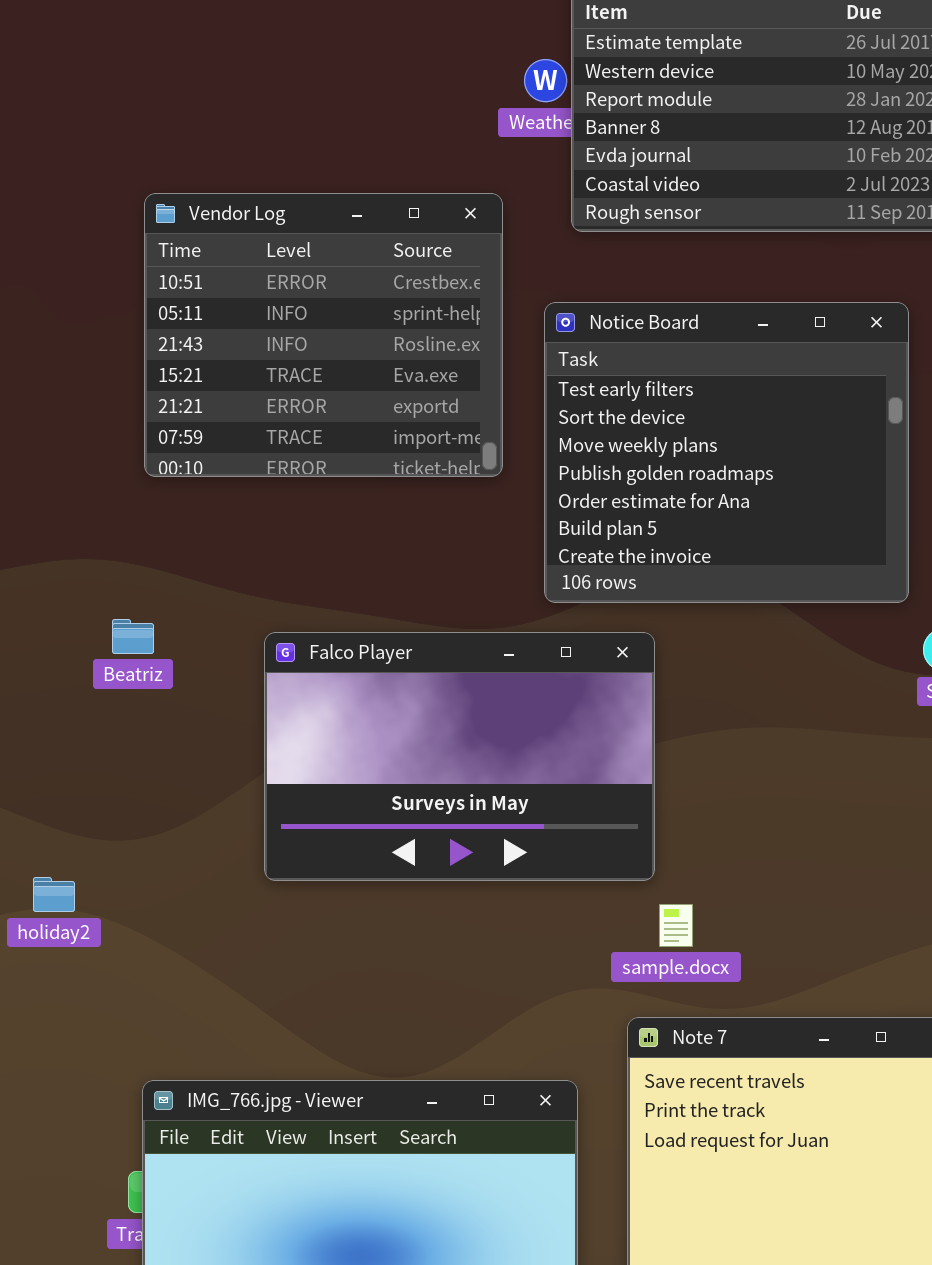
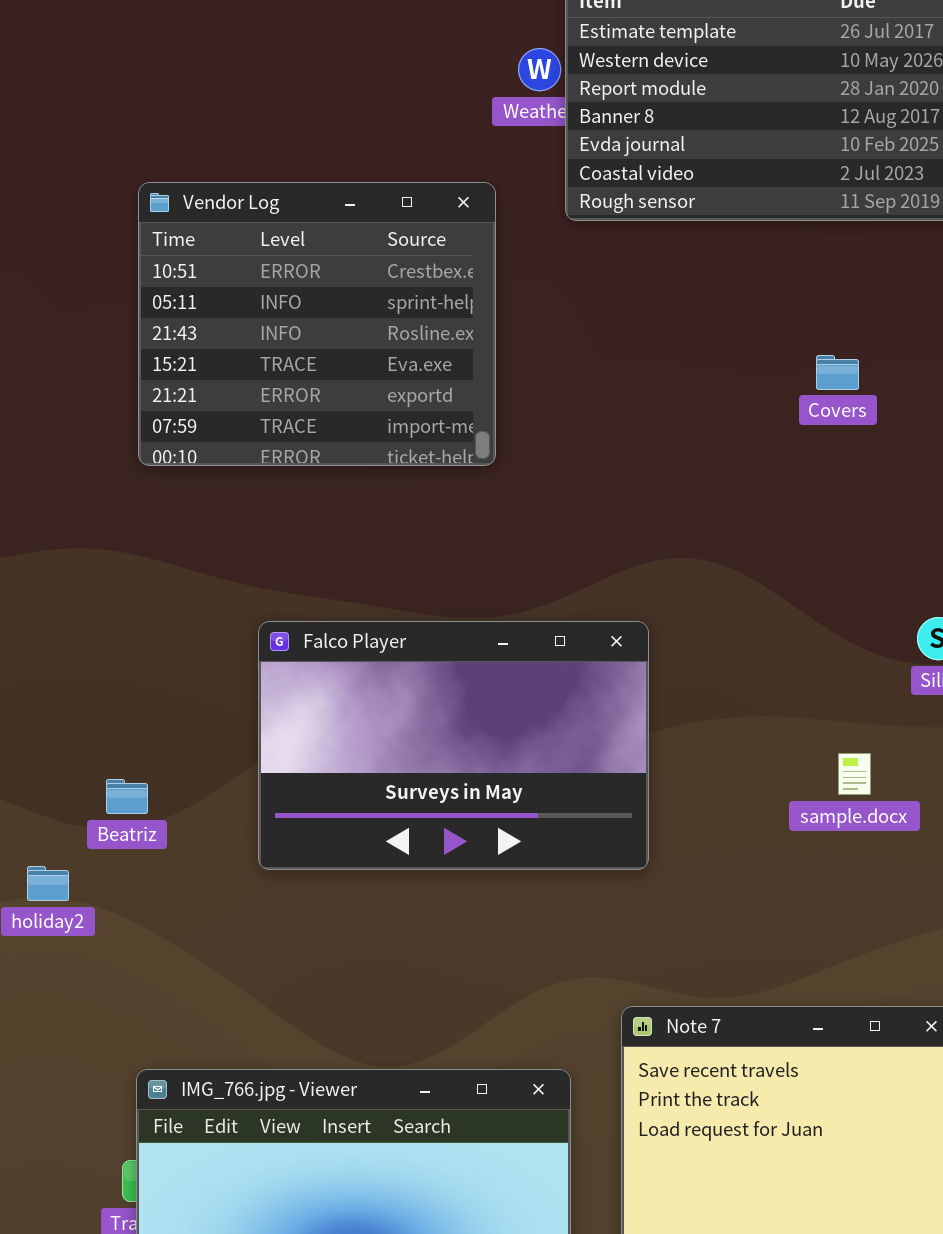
Notice Board: [544,302,909,603] -> none, closed
Beatriz: [112,619,154,654] -> [106,779,148,814], moved
sample.docx: [659,904,693,947] -> [838,753,871,795], moved

